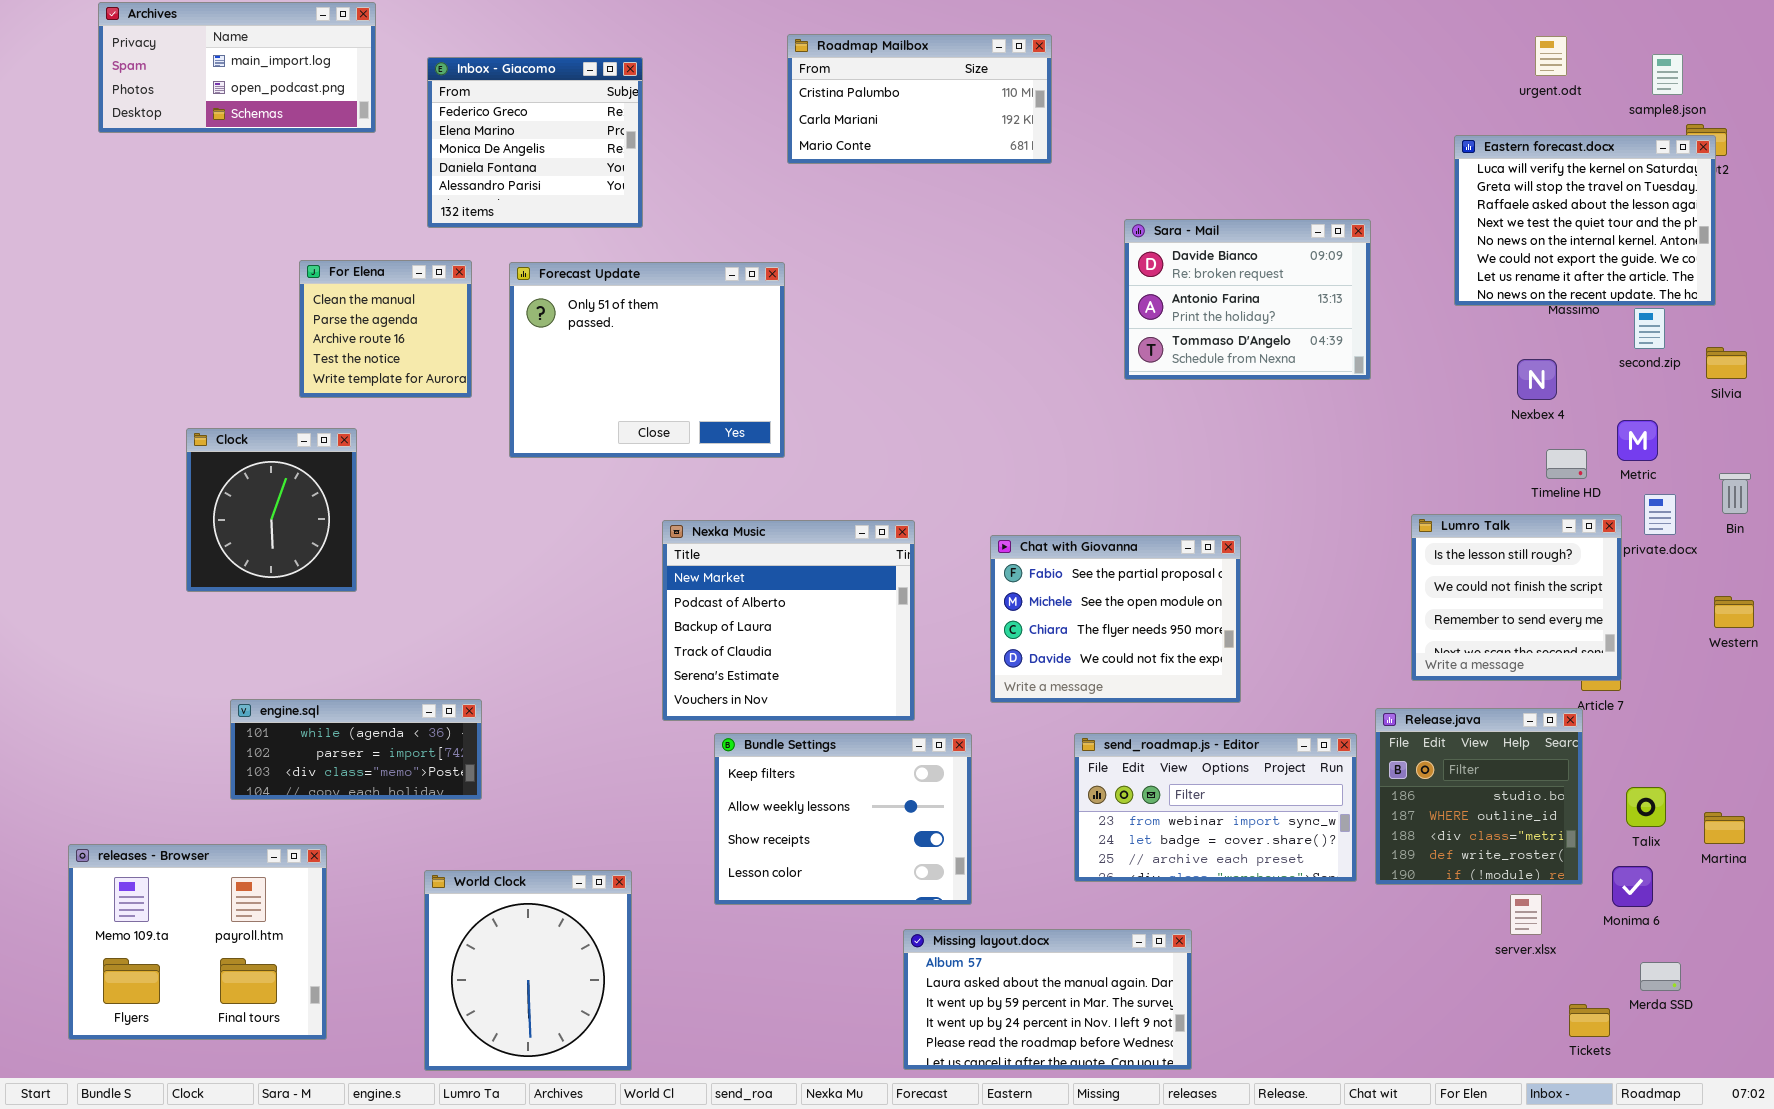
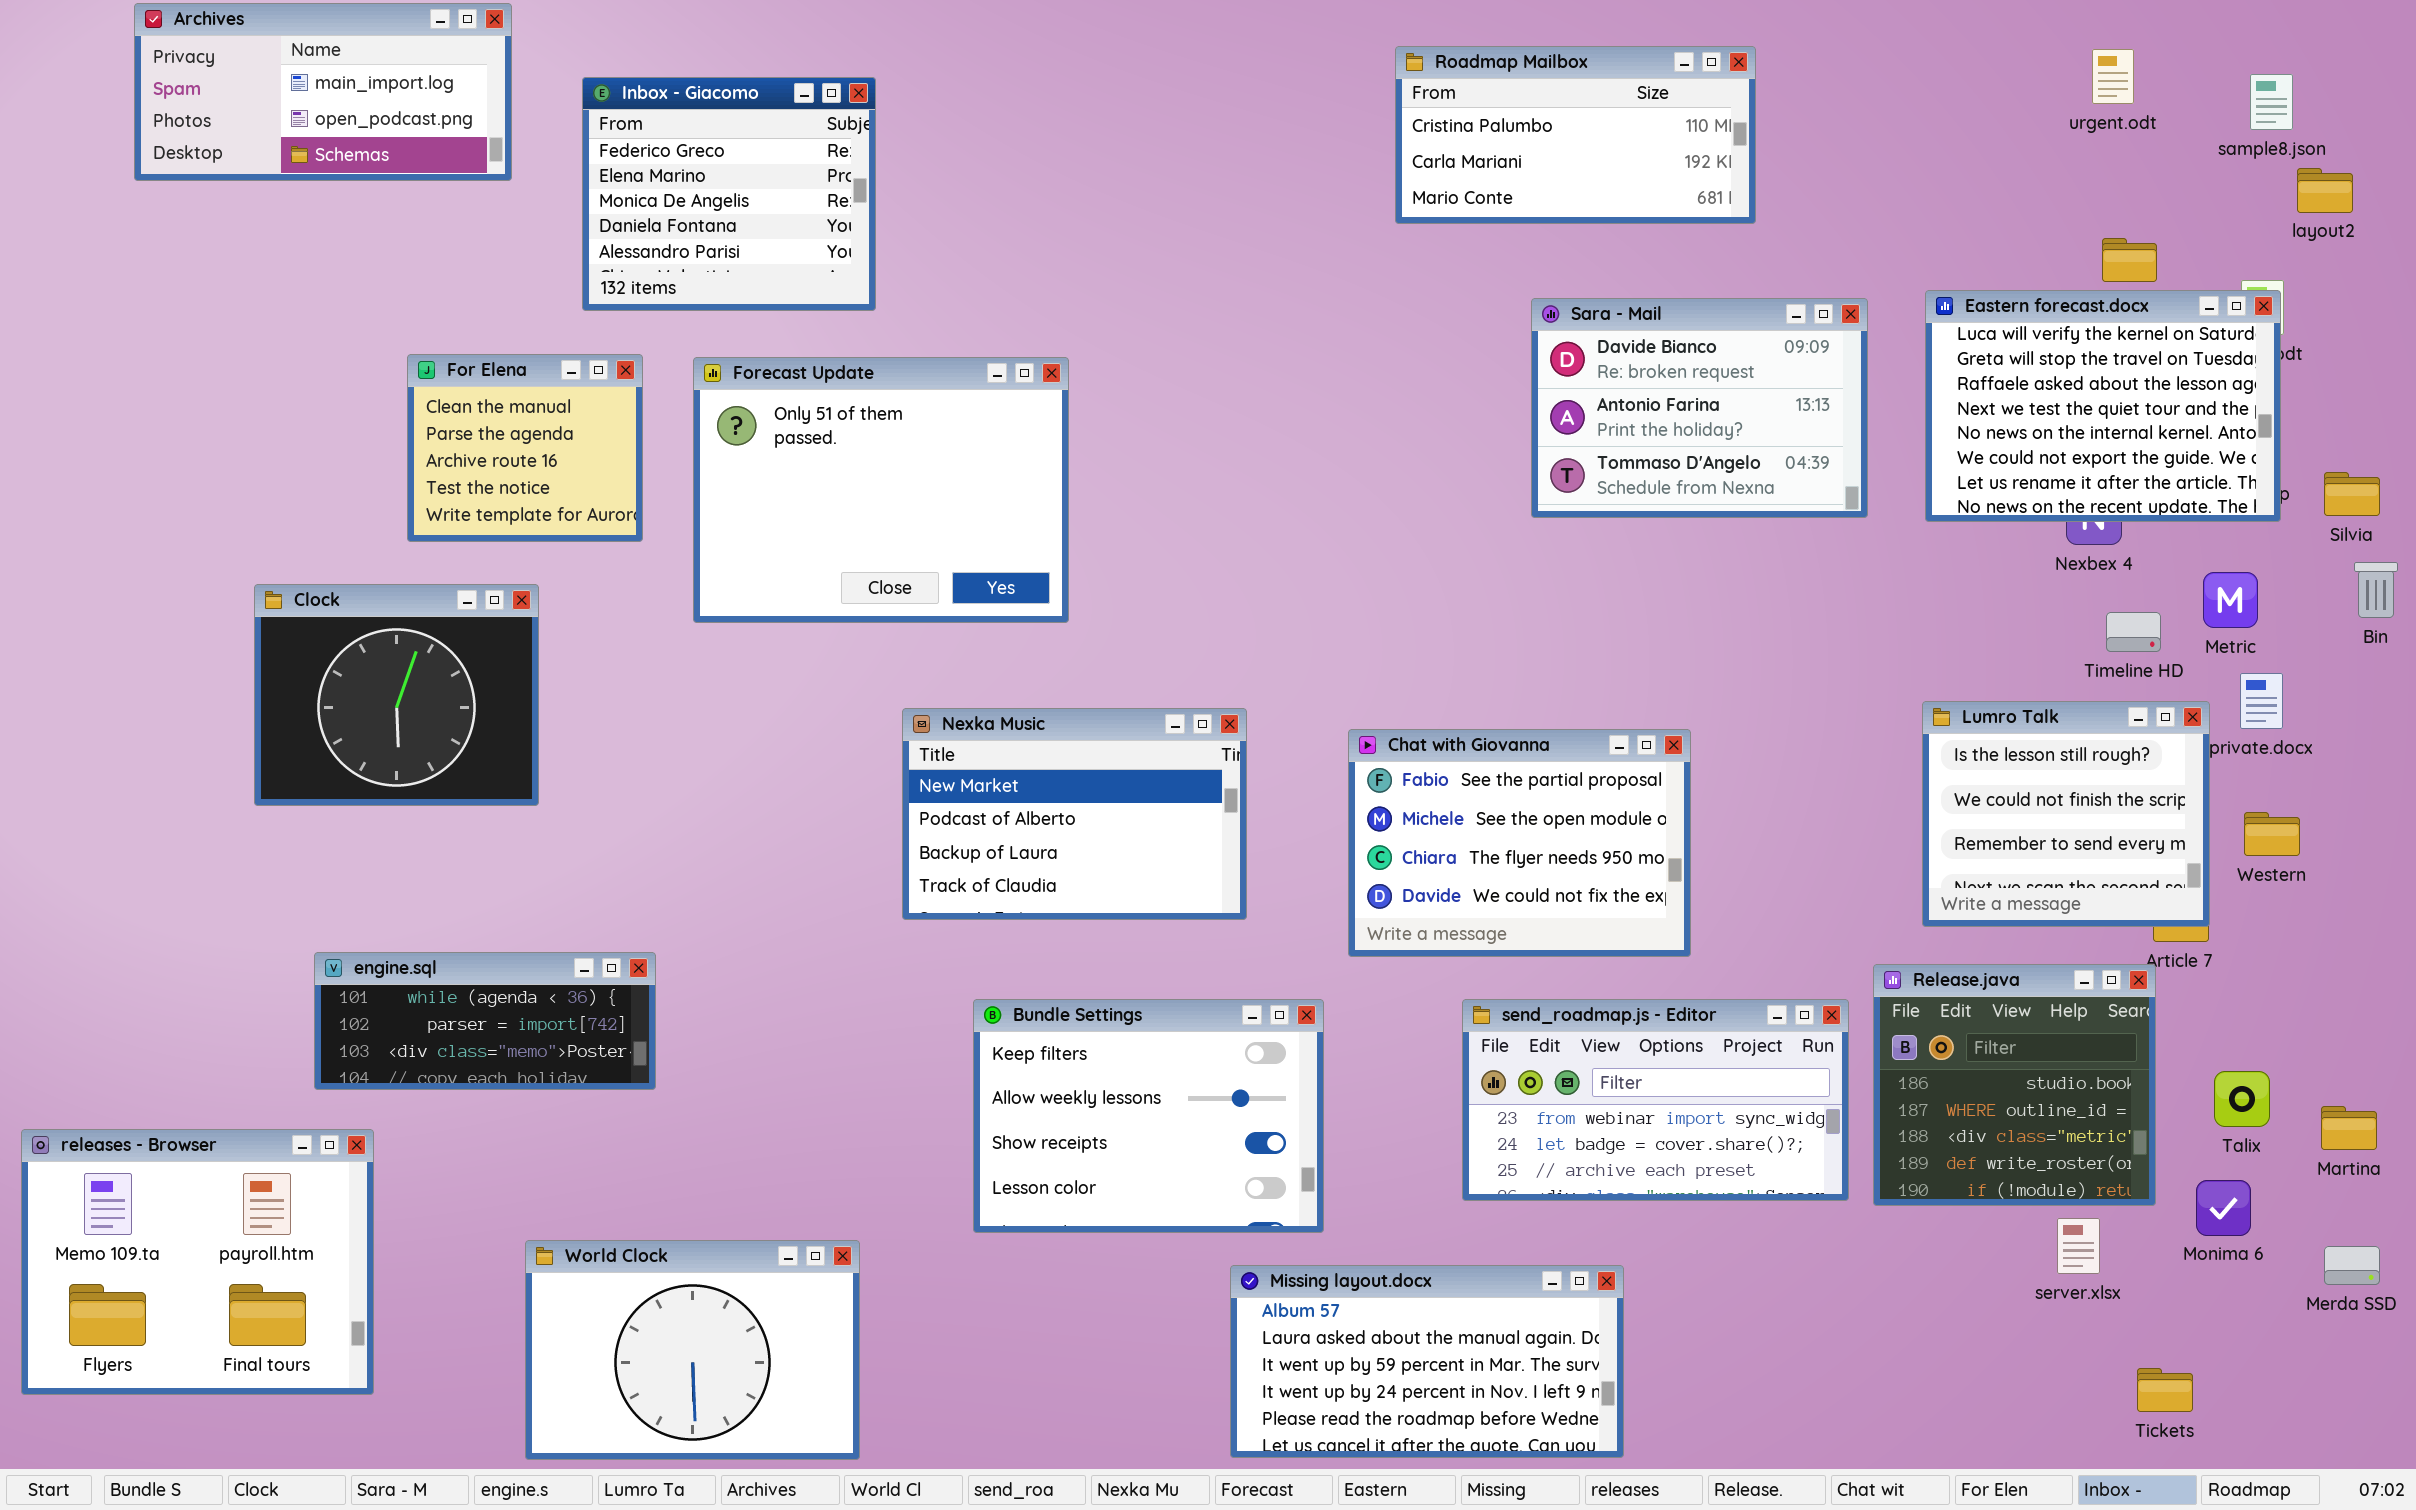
Roadmap Mailbox: [787,34,1052,164] -> [1395,46,1756,224], moved
Eastern forecast.docx: [1454,135,1716,306] -> [1925,290,2281,522], moved
Clock: [186,428,357,592] -> [254,584,539,806], resized
Bin: [1719,473,1751,514] -> [2354,562,2398,618], moved
Nexka Music: [662,520,915,721] -> [902,708,1247,920], resized
Western: [1714,596,1754,628] -> [2244,812,2300,856], moved
releases - Browser: [68,844,327,1040] -> [21,1129,374,1395], moved
World Clock: [424,870,632,1071] -> [525,1240,860,1460], resized
Merda SSD: [1640,962,1681,991] -> [2324,1246,2380,1285], moved

